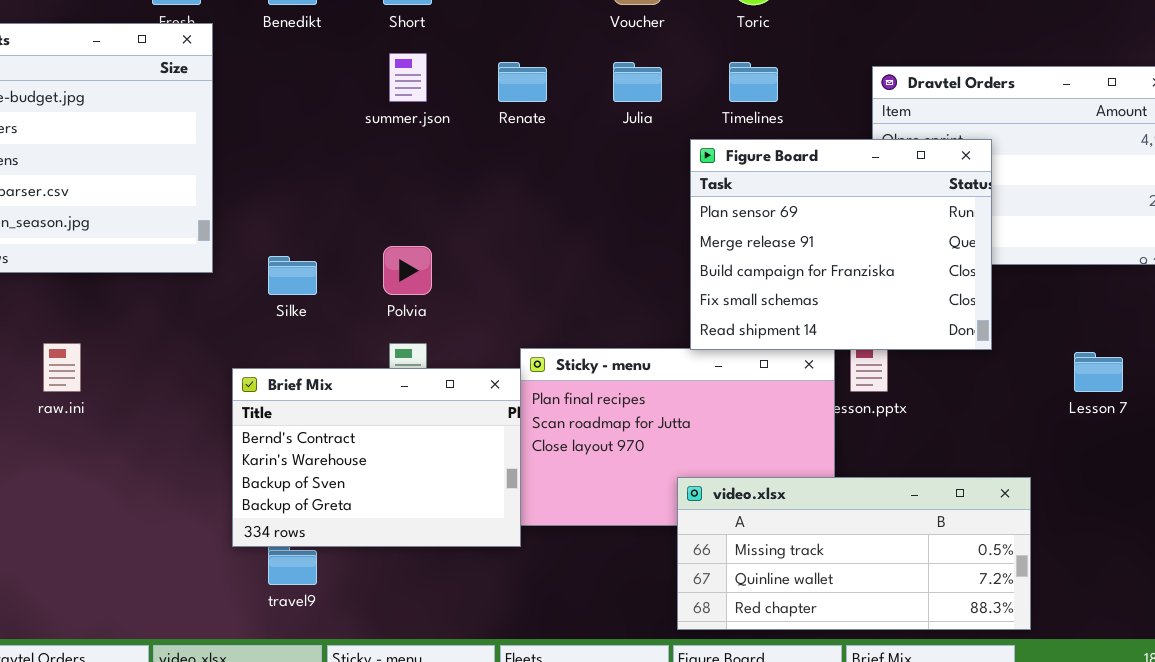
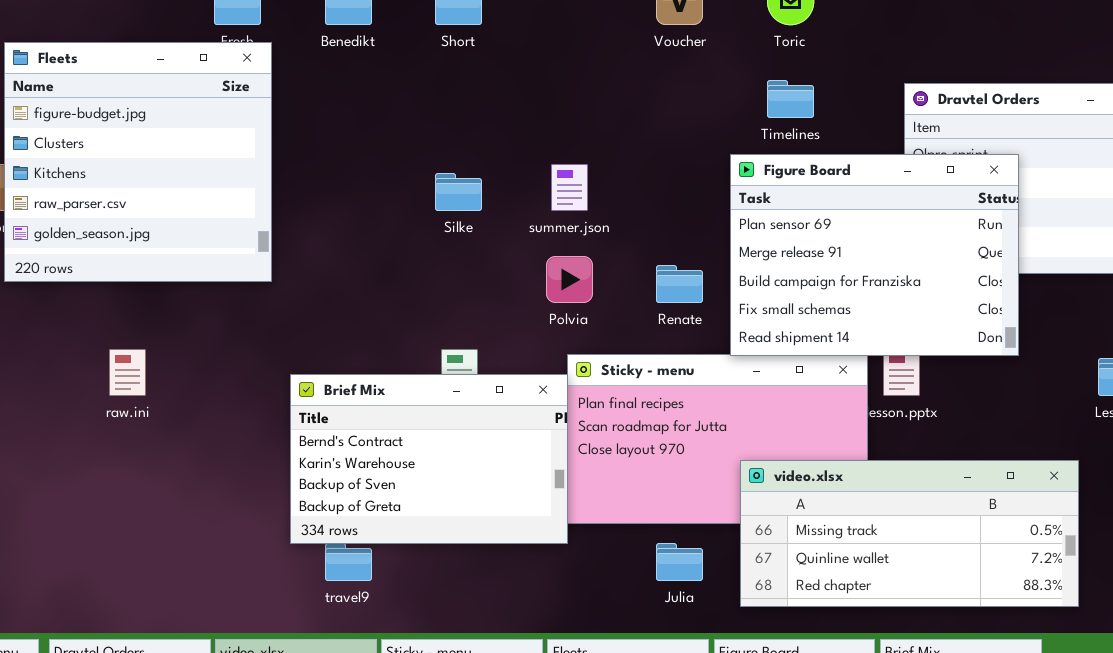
summer.json: [389,53,427,102] -> [551,164,588,211], moved
Renate: [498,62,547,102] -> [656,265,703,303], moved
Julia: [613,62,662,102] -> [656,543,703,581], moved
Polvia: [383,246,432,295] -> [546,256,593,303], moved
Silke: [268,256,317,295] -> [435,173,482,211], moved
video.xlsx: [677,477,1031,630] -> [740,460,1079,607], moved

